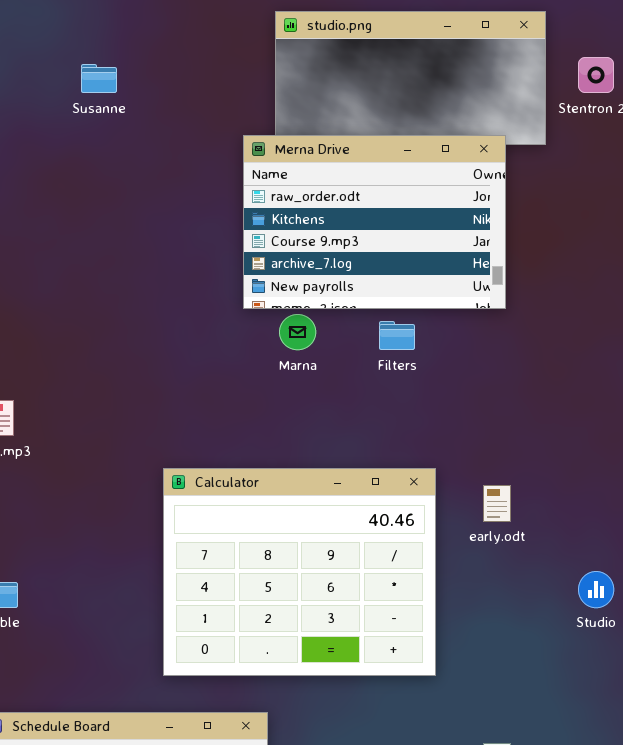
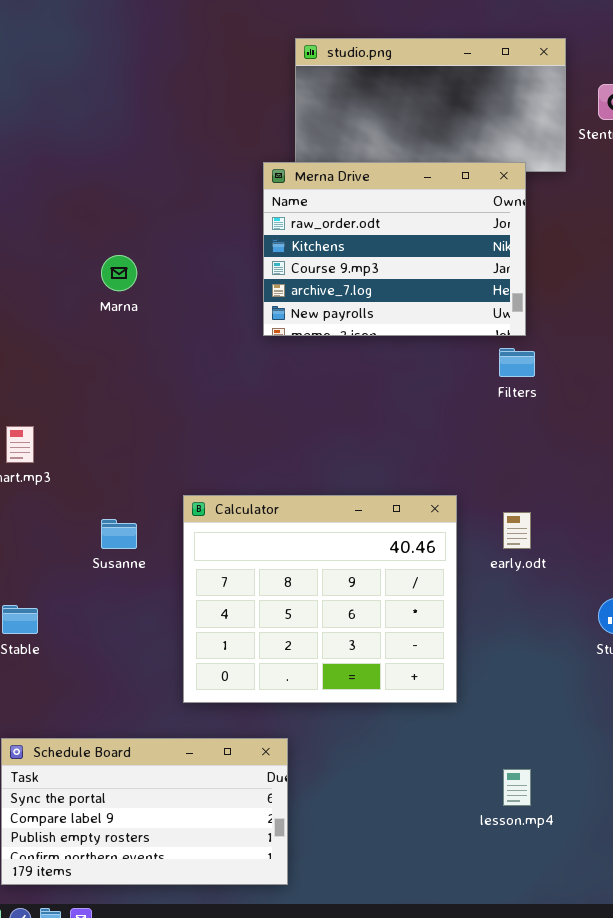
Susanne: [81,64,117,93] -> [101,519,137,549], moved
Marna: [279,314,316,350] -> [101,255,137,291], moved
Filters: [379,321,415,350] -> [499,348,535,377], moved

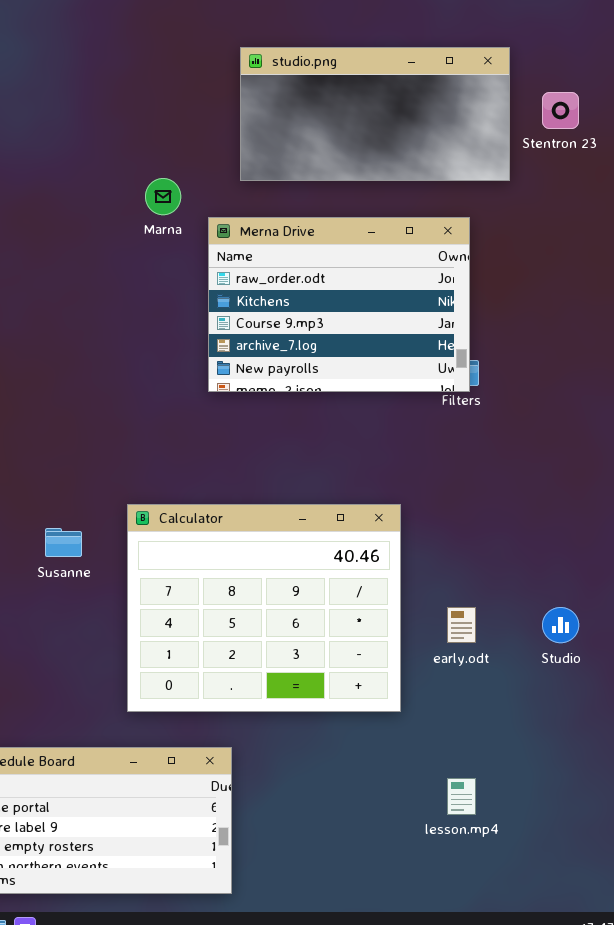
Merna Drive: [263,162,526,336] -> [208,217,470,392], moved
Marna: [101,255,137,291] -> [145,178,181,215], moved
early.odt: [503,512,531,549] -> [447,607,476,643], moved

